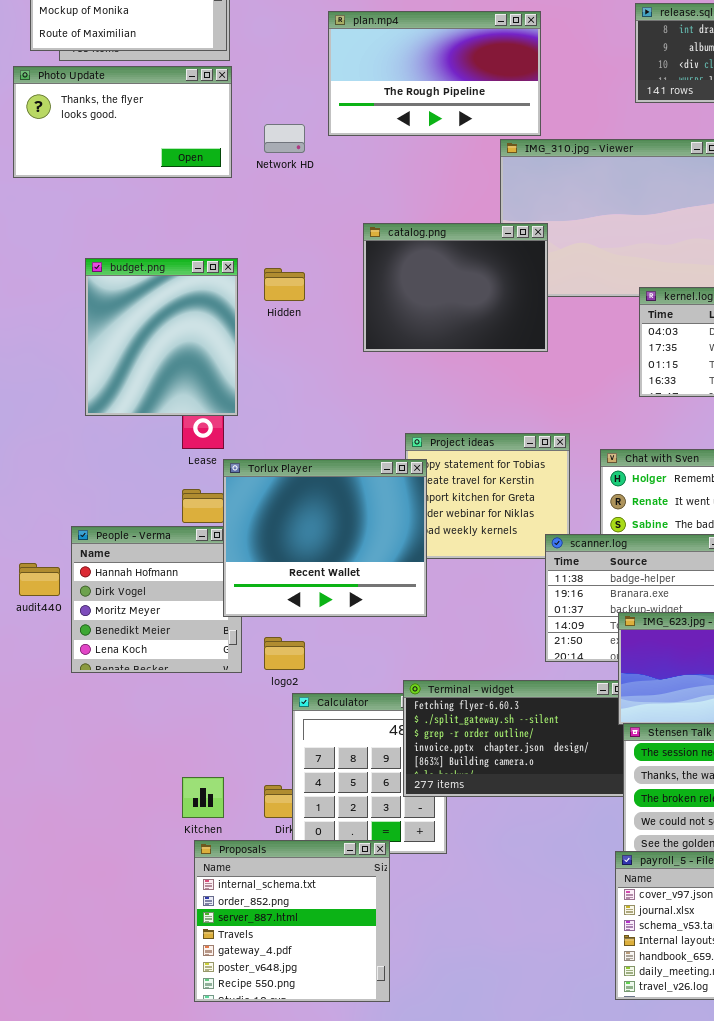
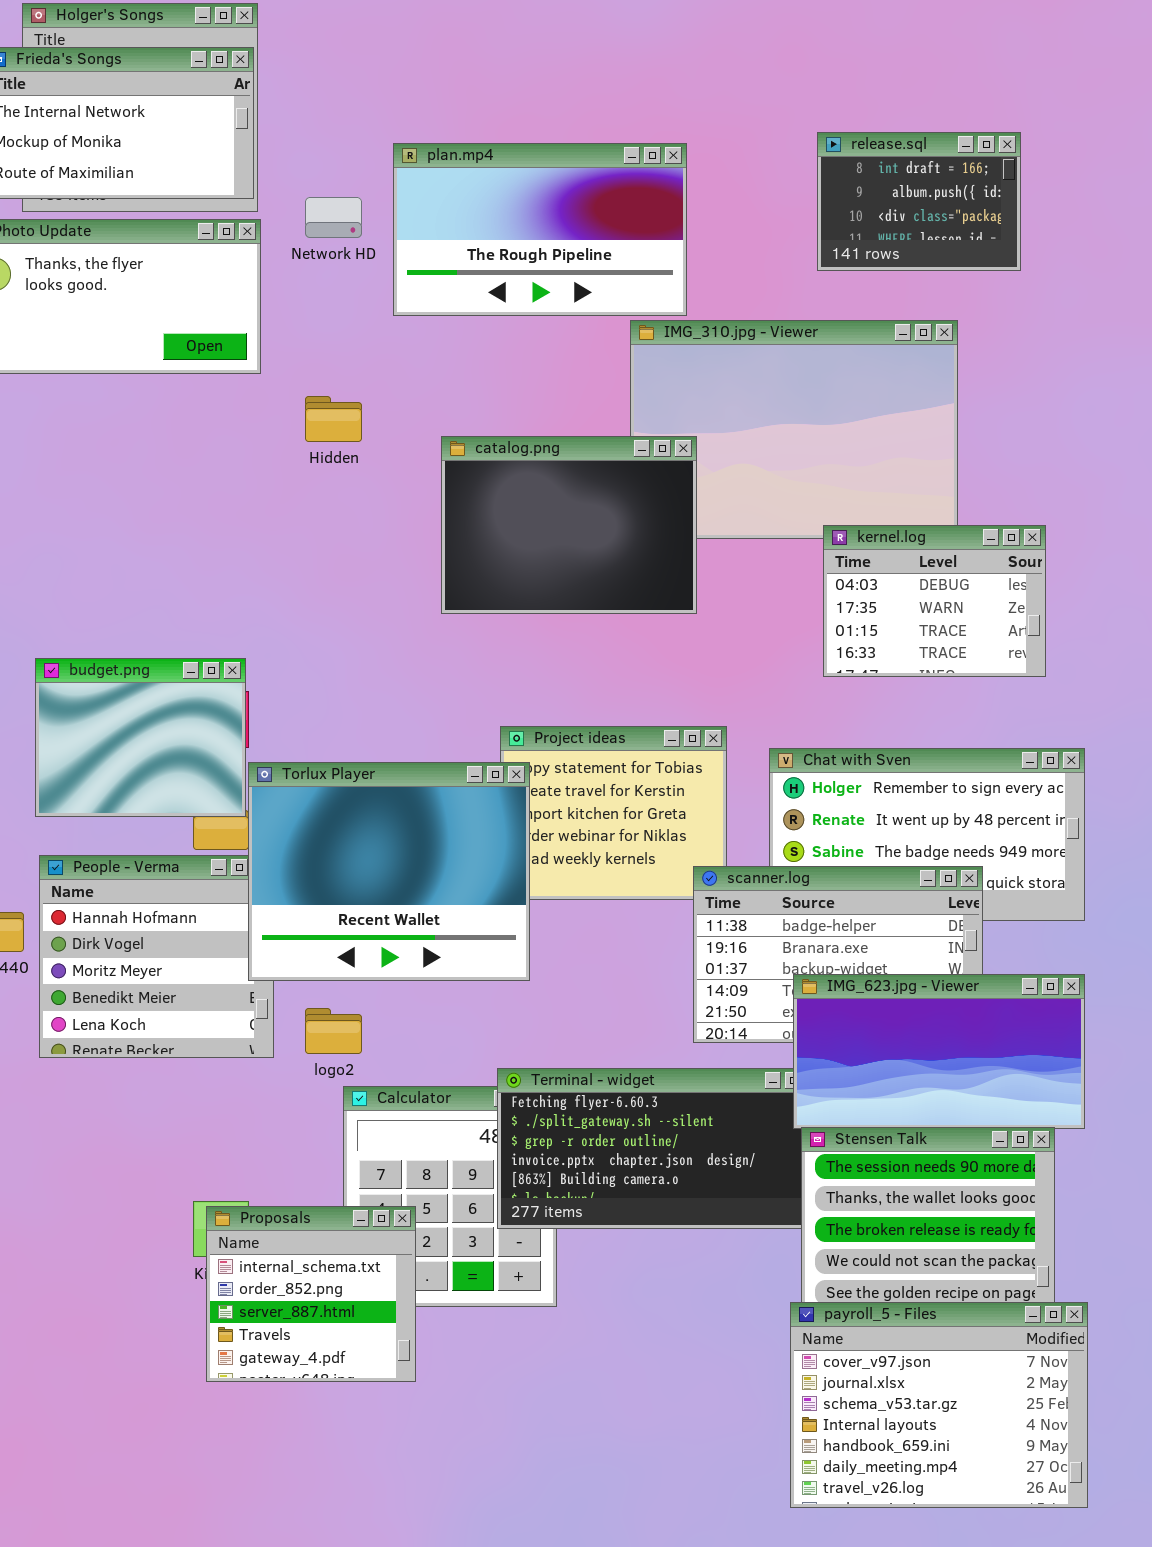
Network HD: [264,124,305,153] -> [305,197,362,238], moved
budget.png: [85,258,238,416] -> [35,658,246,817], moved, resized
Hidden: [264,268,305,301] -> [305,396,362,442], moved
Proposals: [194,840,390,1002] -> [206,1206,416,1382], moved, resized

